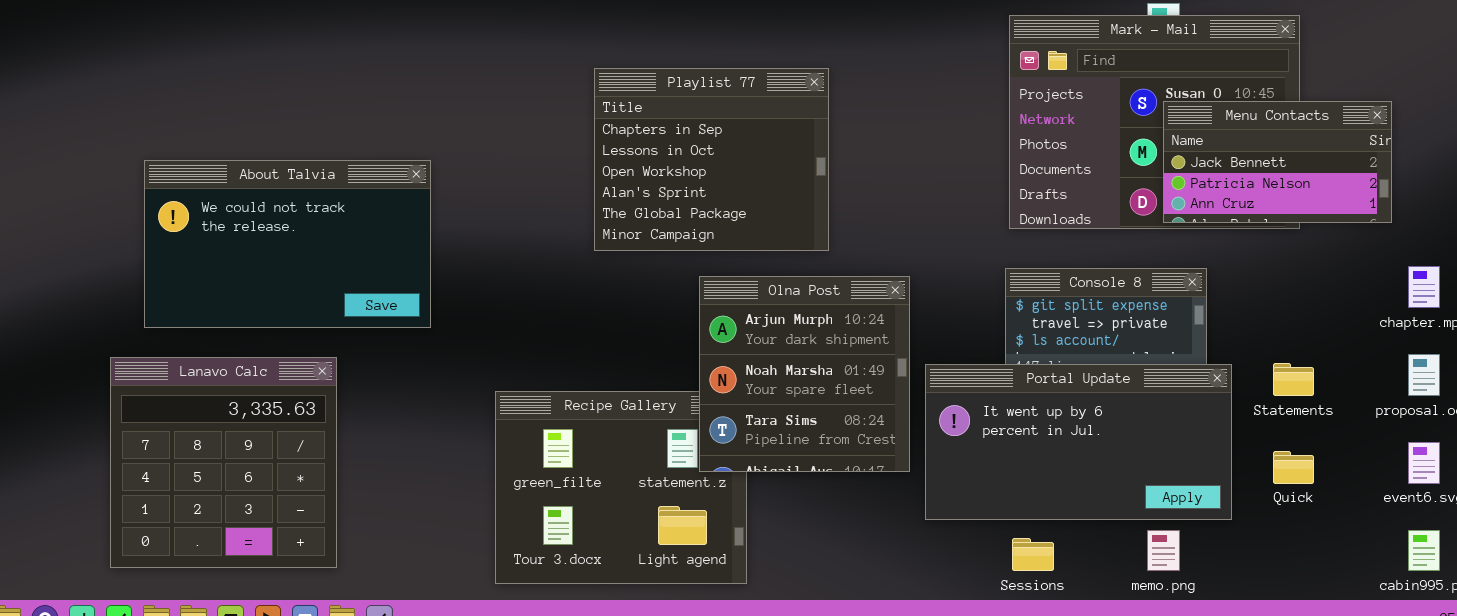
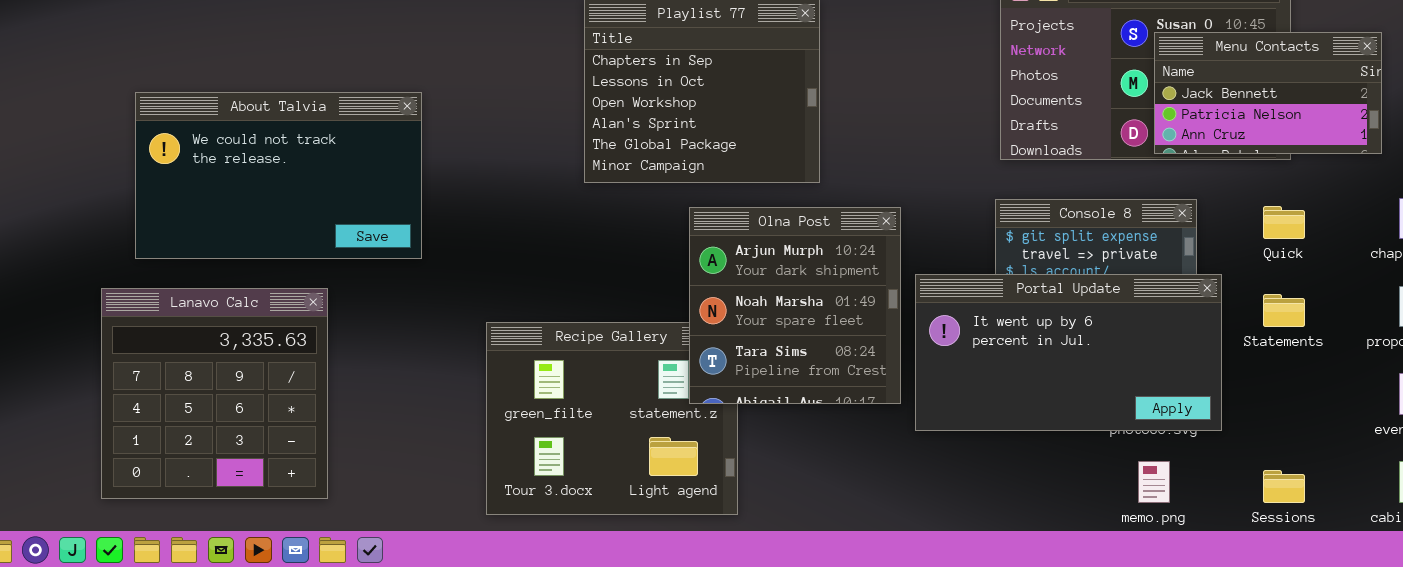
Portal Update: [925,364,1232,520] -> [915,274,1222,431], moved
Quick: [1273,451,1314,484] -> [1263,206,1305,239], moved
Sessions: [1012,538,1054,571] -> [1263,470,1305,503], moved

